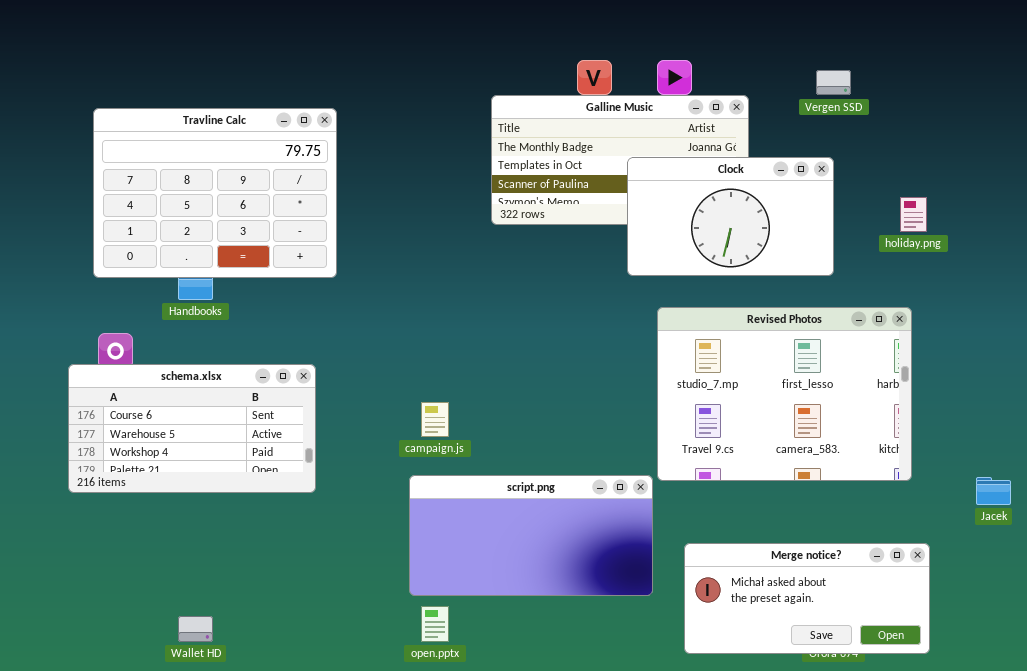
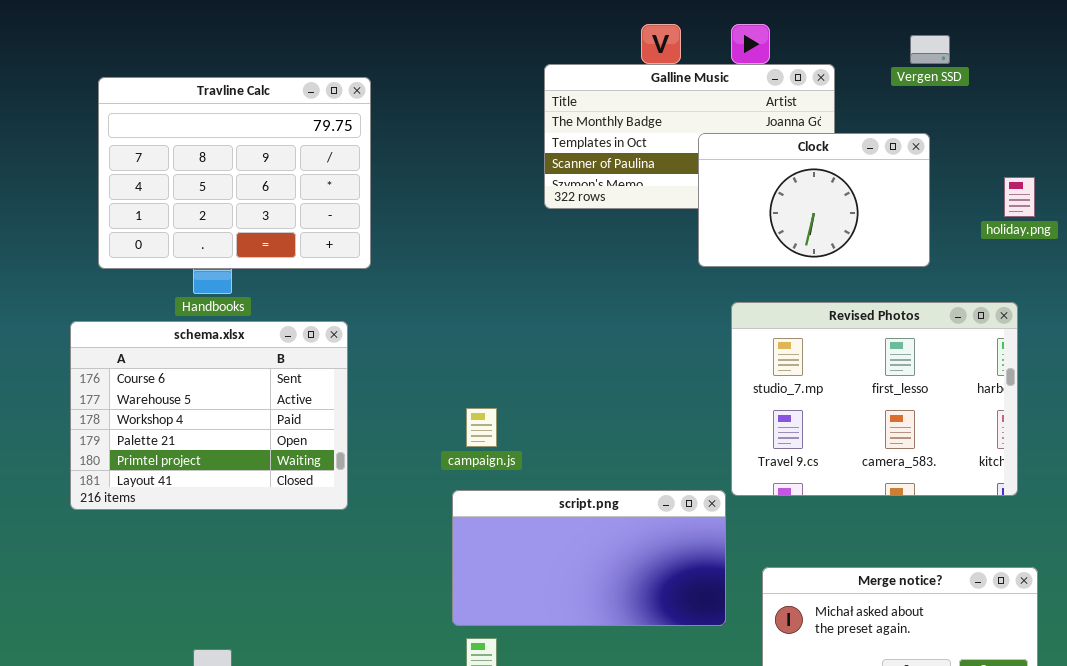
schema.xlsx: [68,364,316,493] -> [70,321,348,510], resized

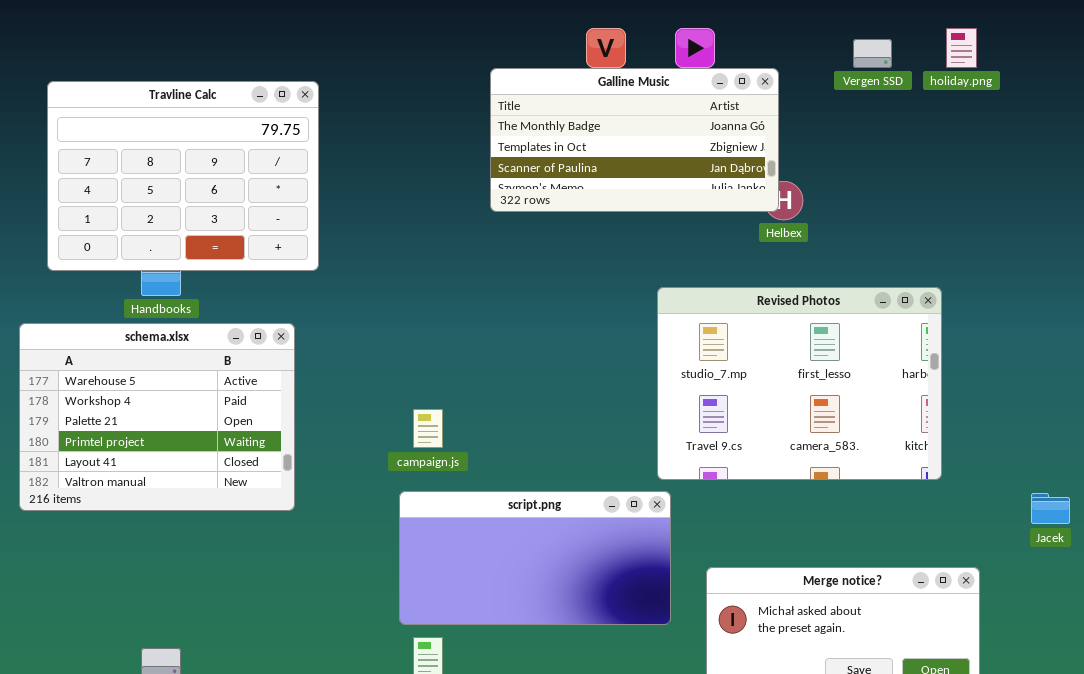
Clock: [698,133,930,267] -> none, closed
holiday.png: [1004,177,1035,217] -> [946,28,977,68], moved
Revised Photos: [731,302,1018,496] -> [657,287,942,480], moved
schema.xlsx: [70,321,348,510] -> [19,323,295,511], scrolled down 1 row

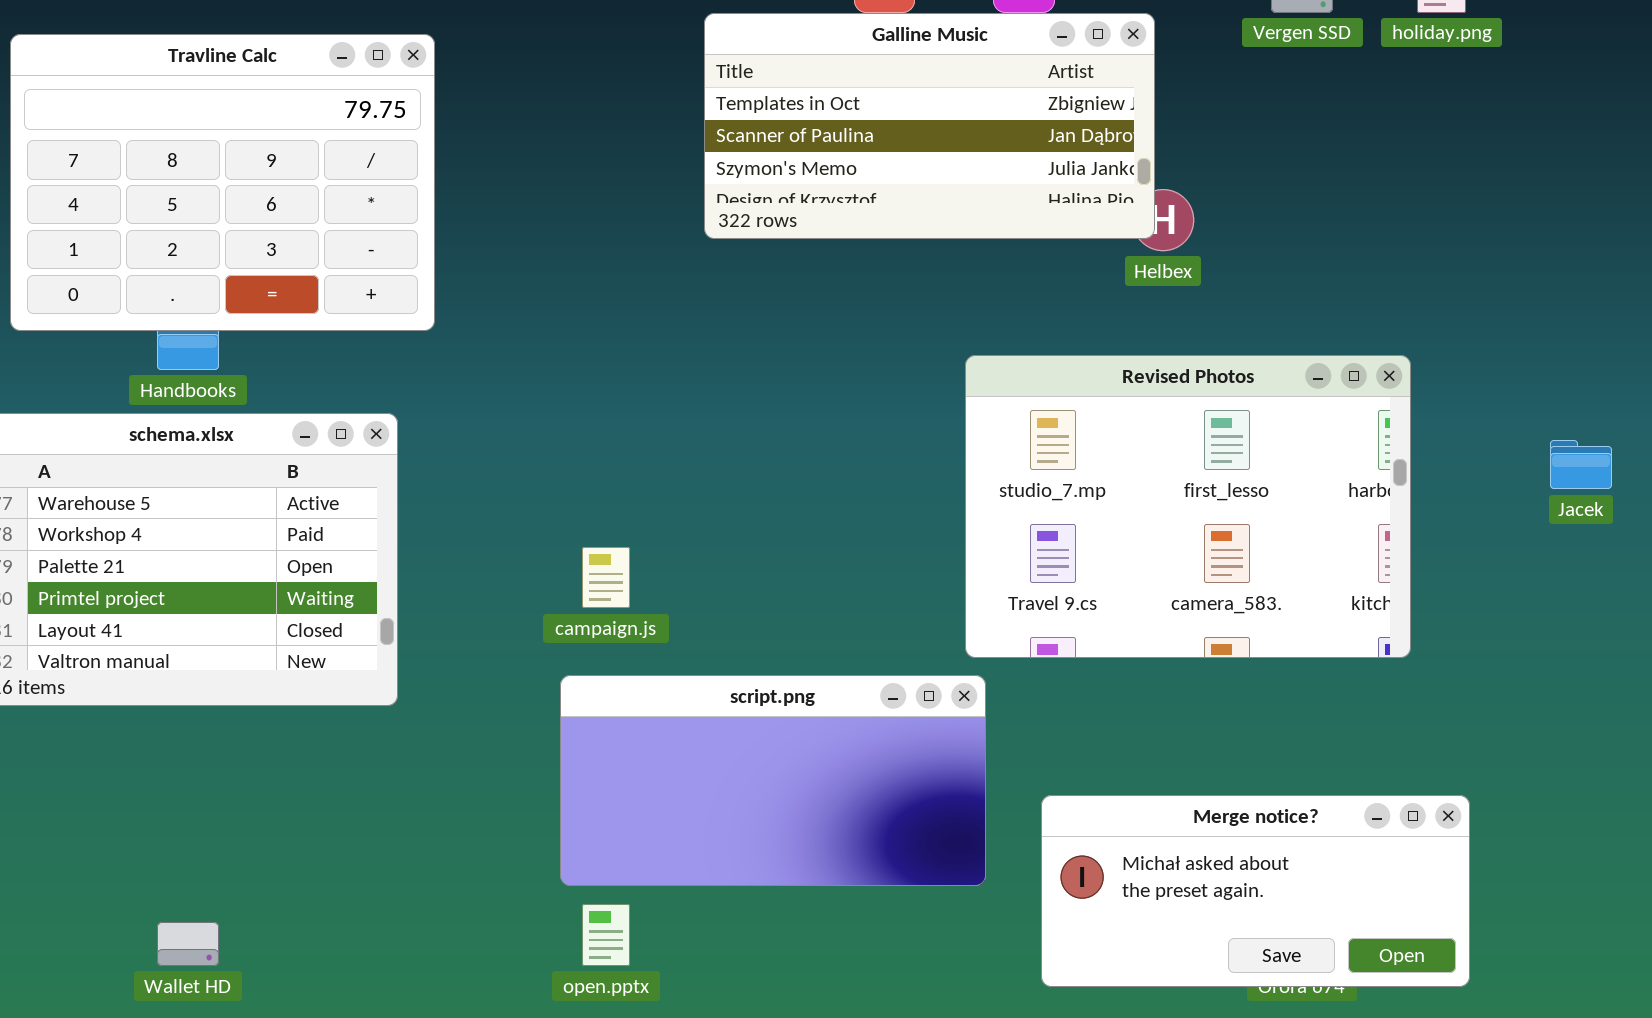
Galline Music: [490,68,779,212] -> [704,13,1155,239], scrolled down 1 row
Jacek: [1031,493,1070,524] -> [1550,440,1612,489], moved

